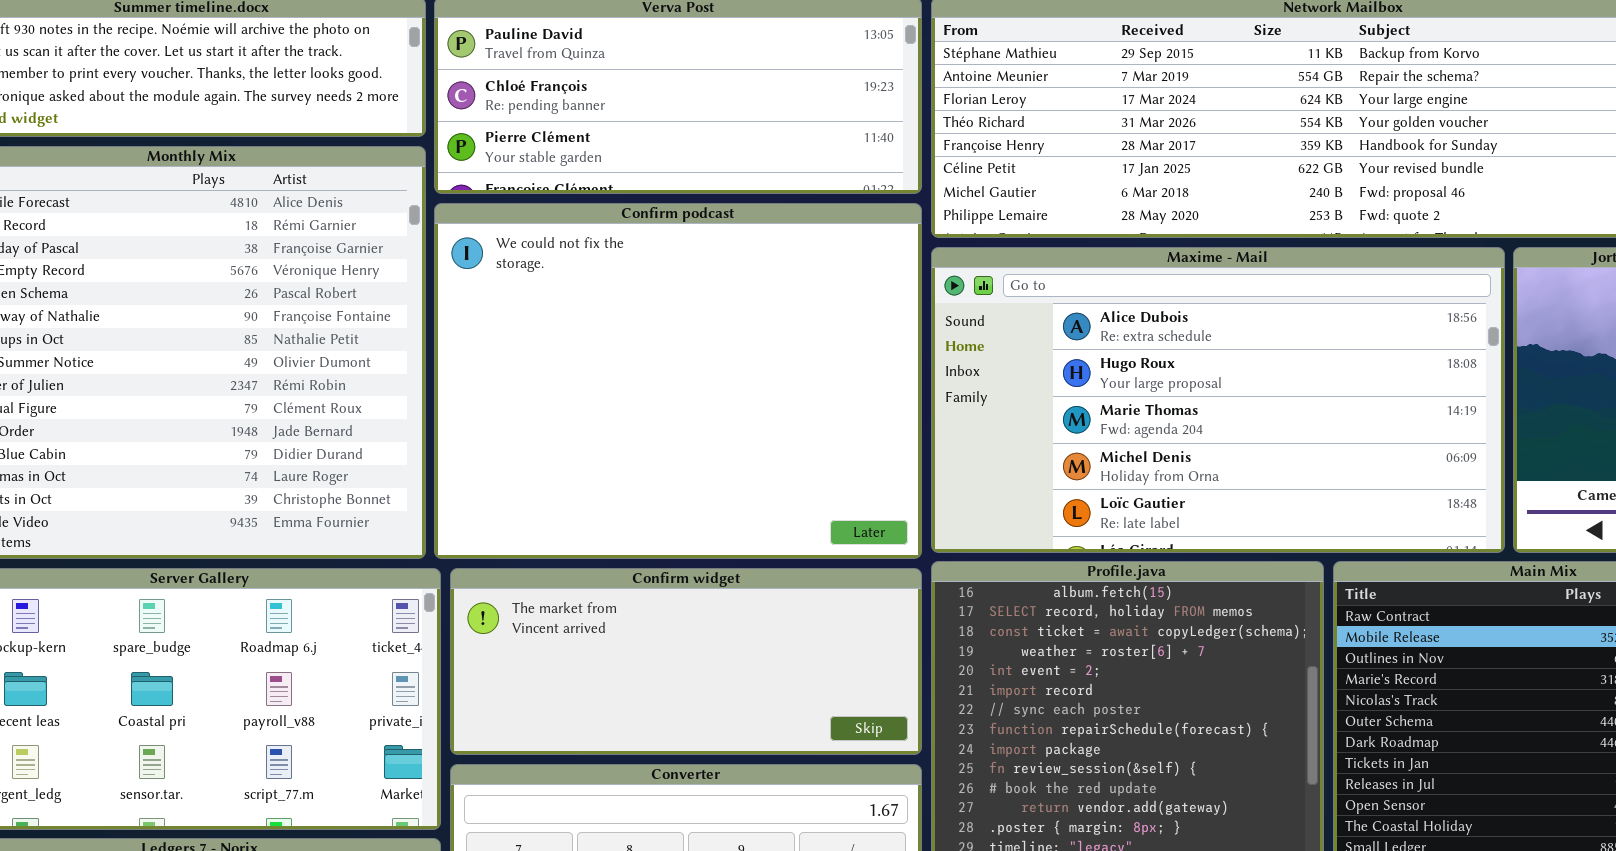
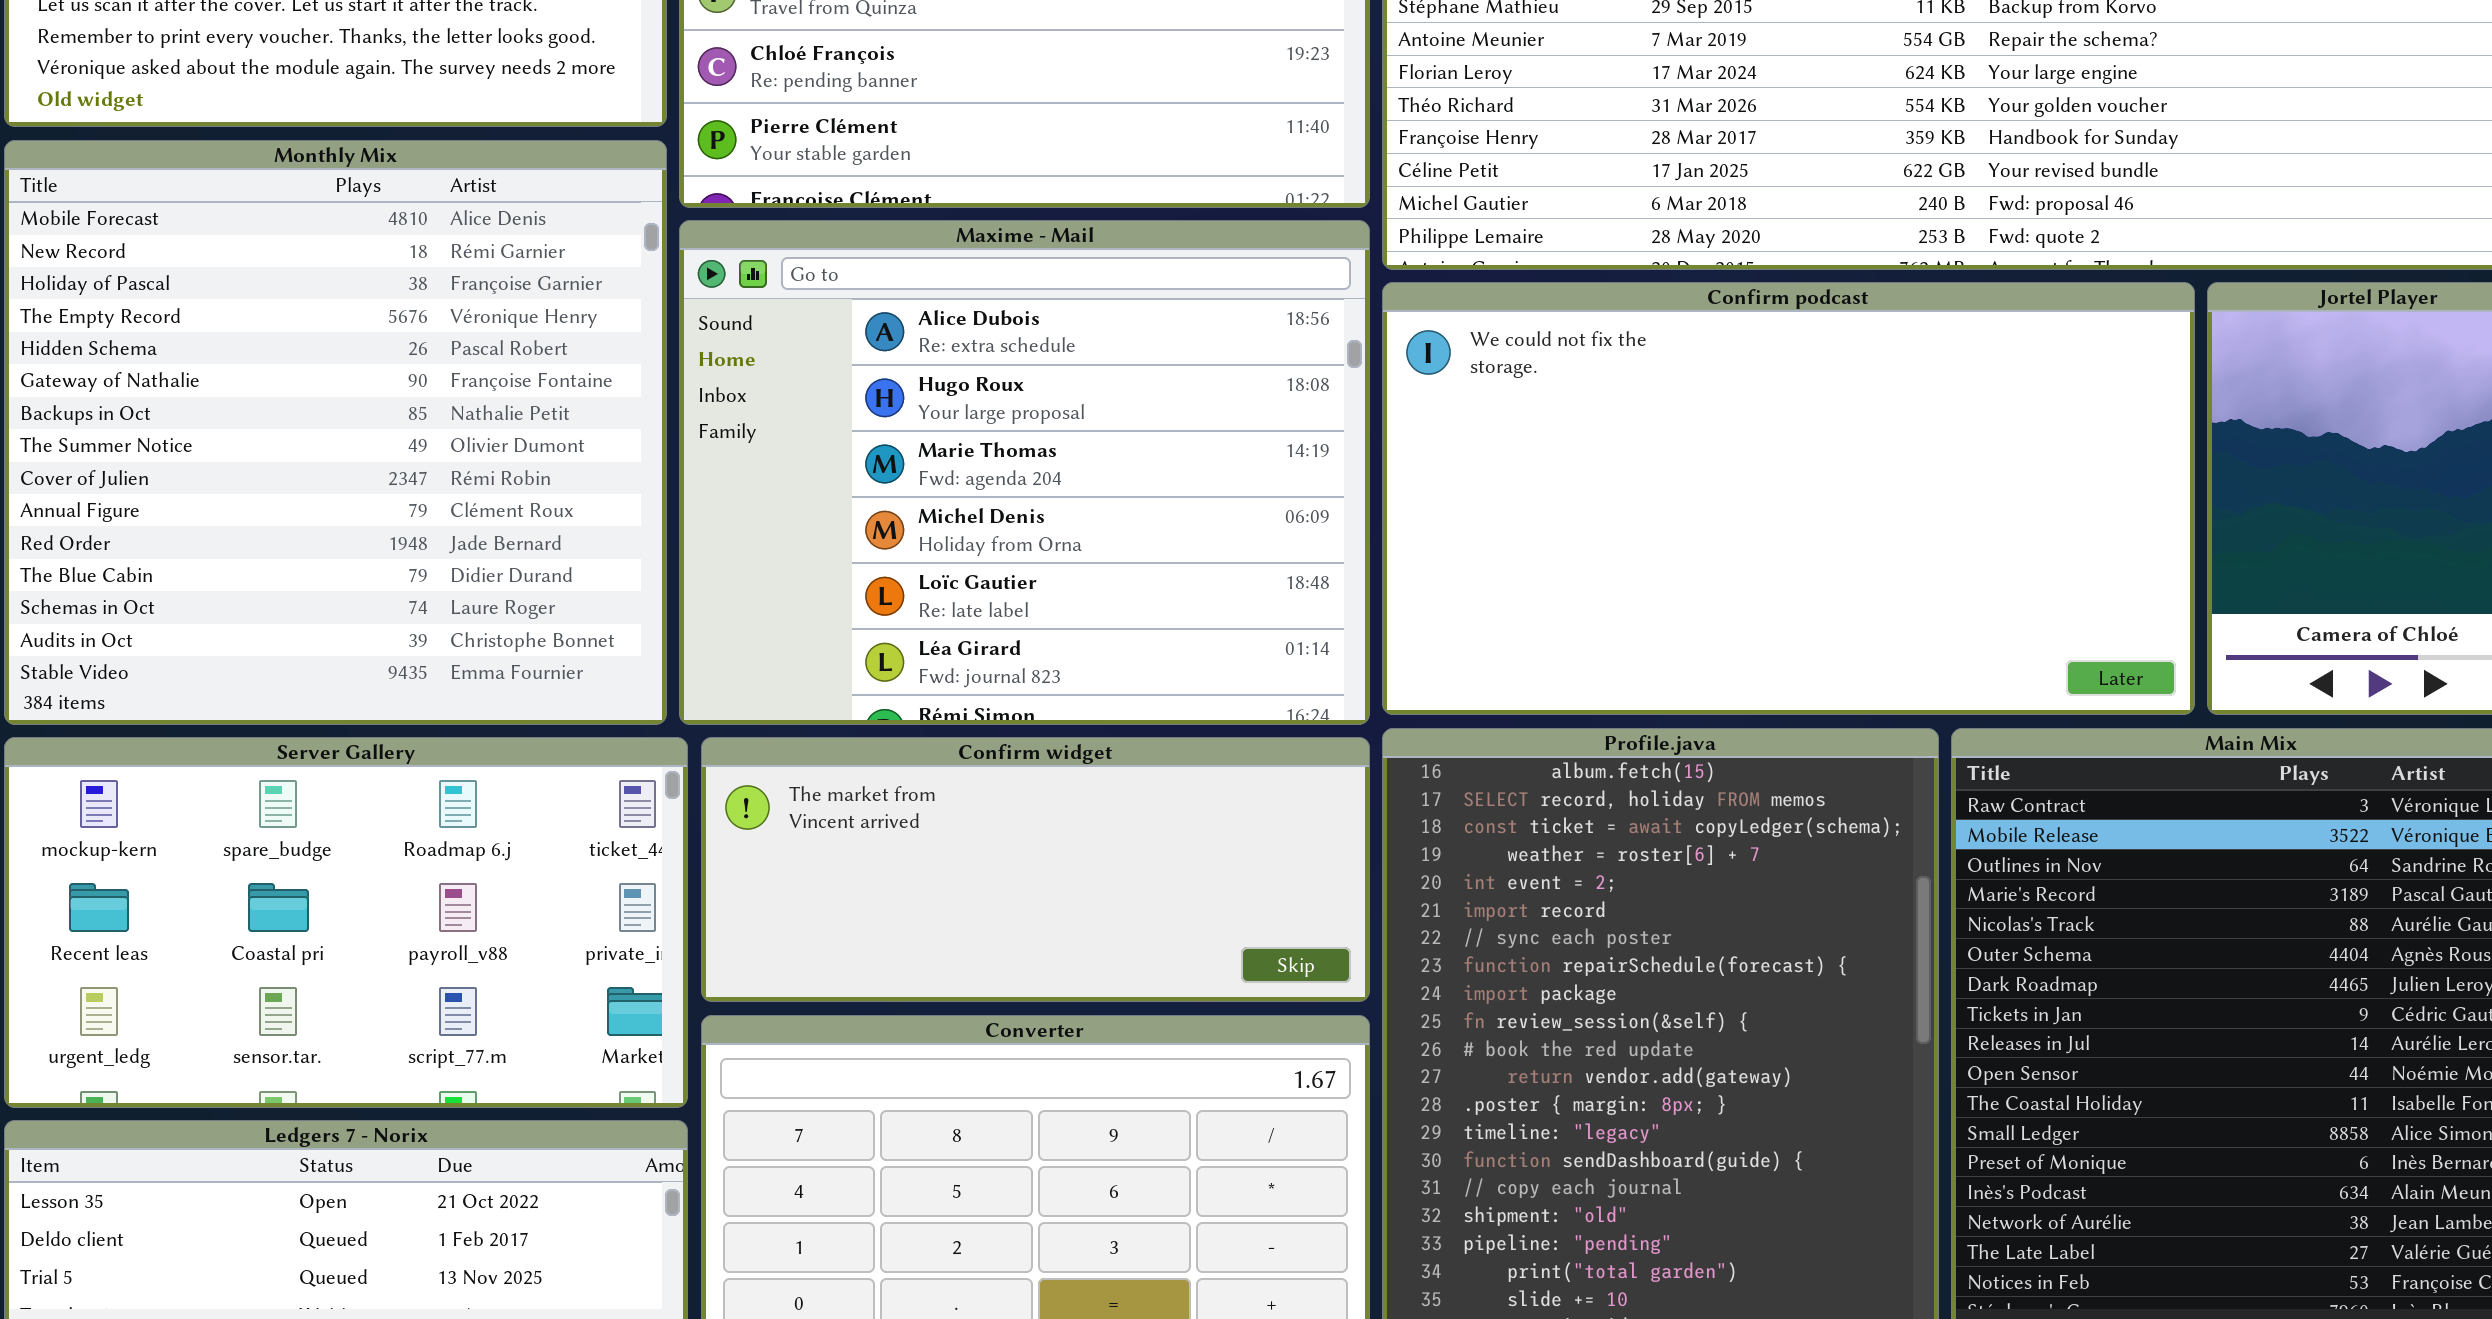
Confirm podcast: [434,203,922,559] -> [1382,282,2195,715], moved, resized
Maxime - Mail: [931,247,1505,553] -> [679,220,1370,725], moved, resized

